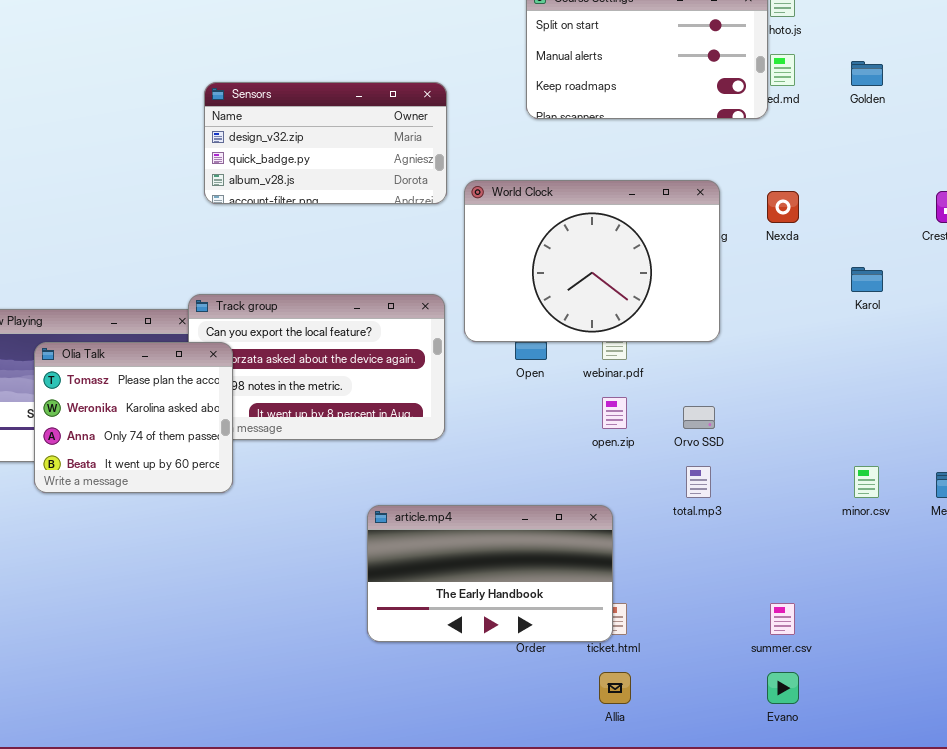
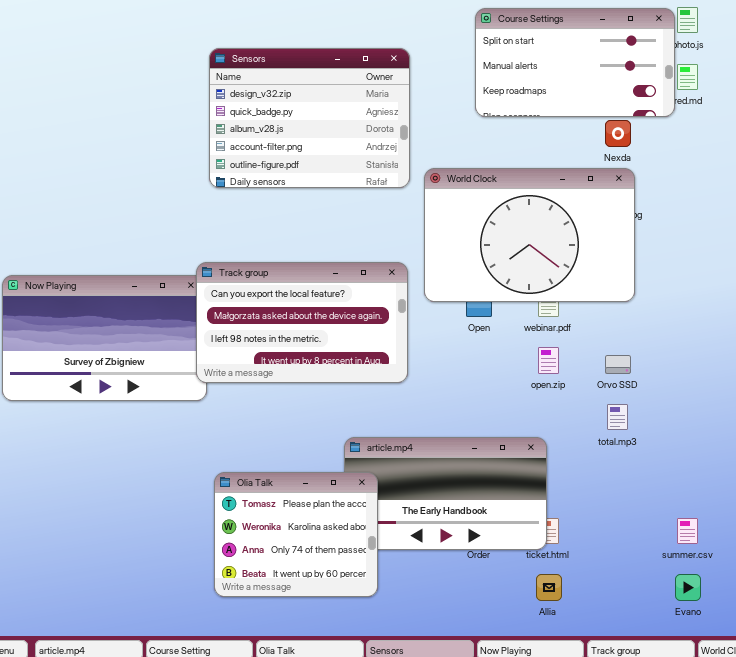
Sensors: [204,82,447,204] -> [209,48,410,188], resized
Nexda: [767,191,799,223] -> [605,120,631,147], moved
Olia Talk: [34,342,233,493] -> [214,472,378,597], moved

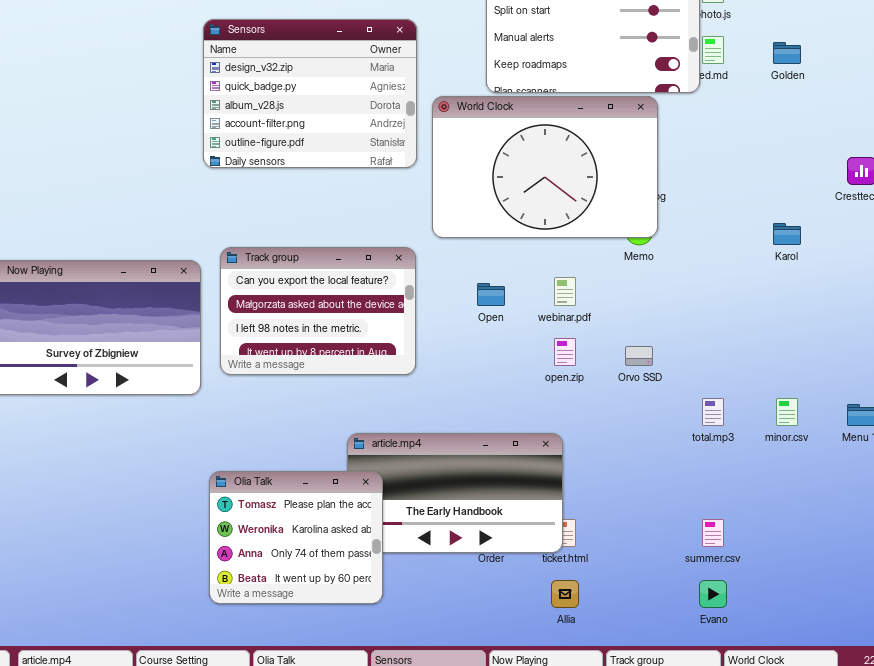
World Clock: [424,168,635,302] -> [432,96,658,238], moved
Track group: [196,262,408,383] -> [220,247,416,375], resized
total.mp3: [607,404,628,430] -> [702,398,724,426], moved

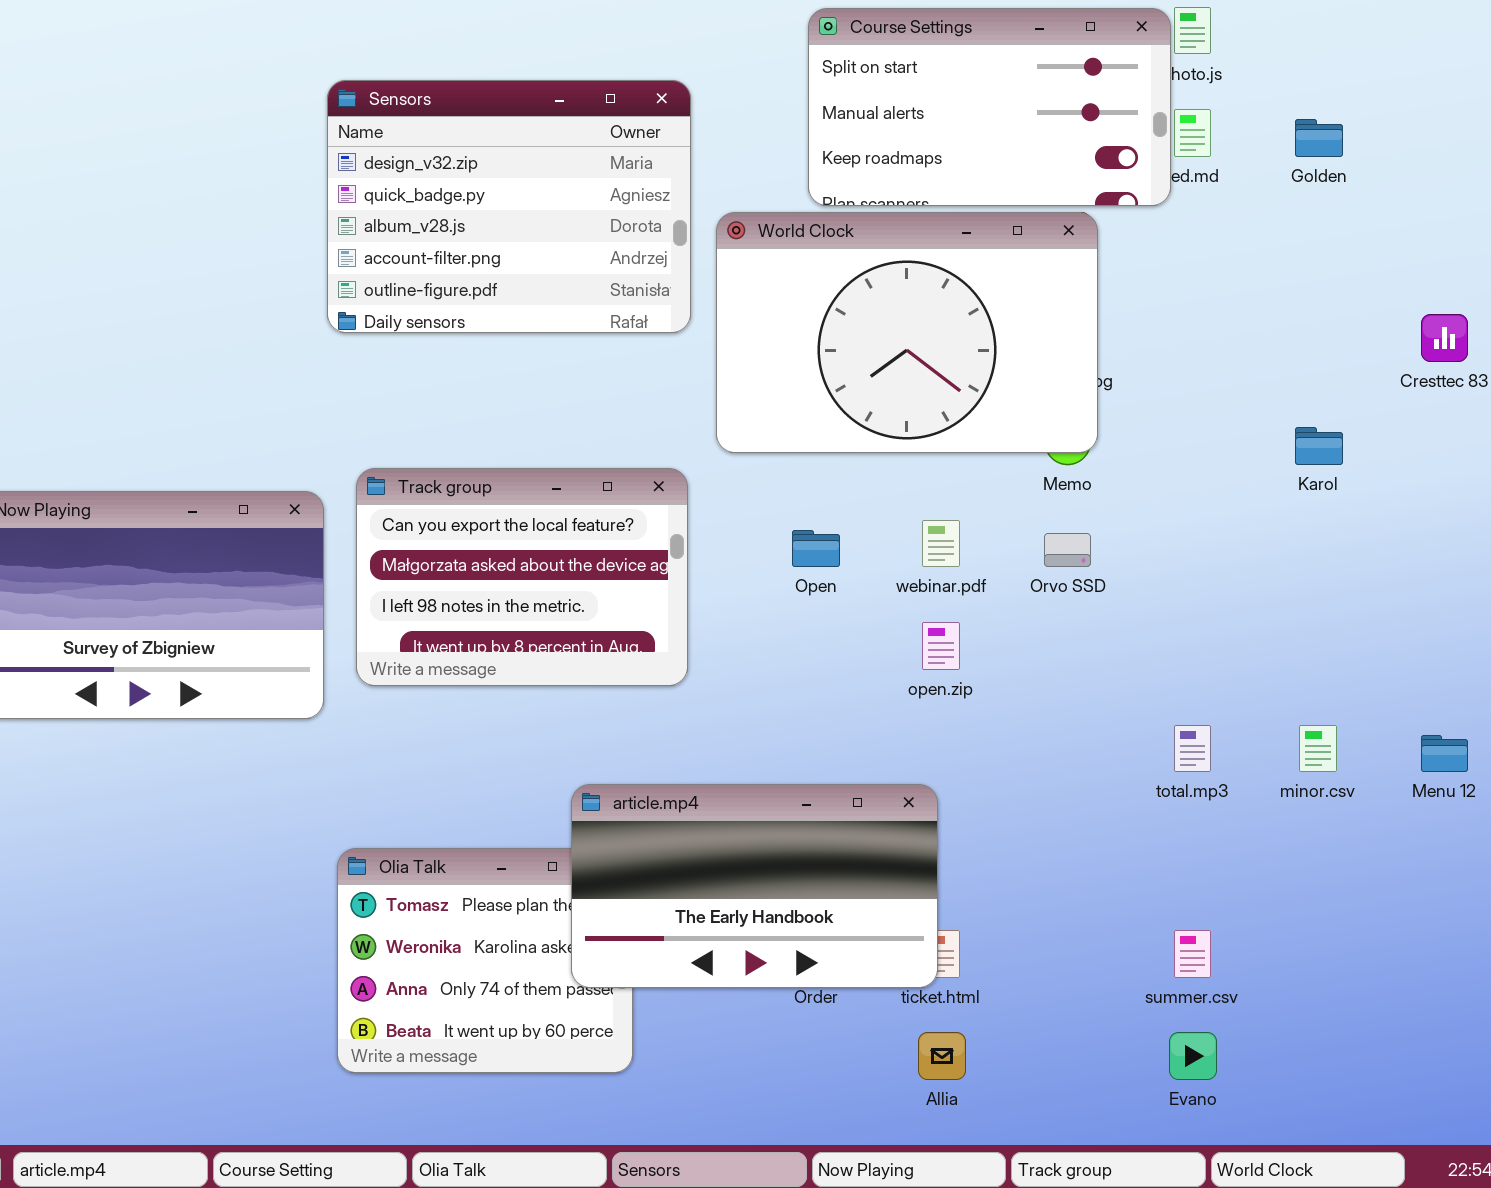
Orvo SSD: [625,346,653,366] -> [1044,533,1091,567], moved
article.mp4: [347,433,563,553] -> [571,784,938,988], raised

